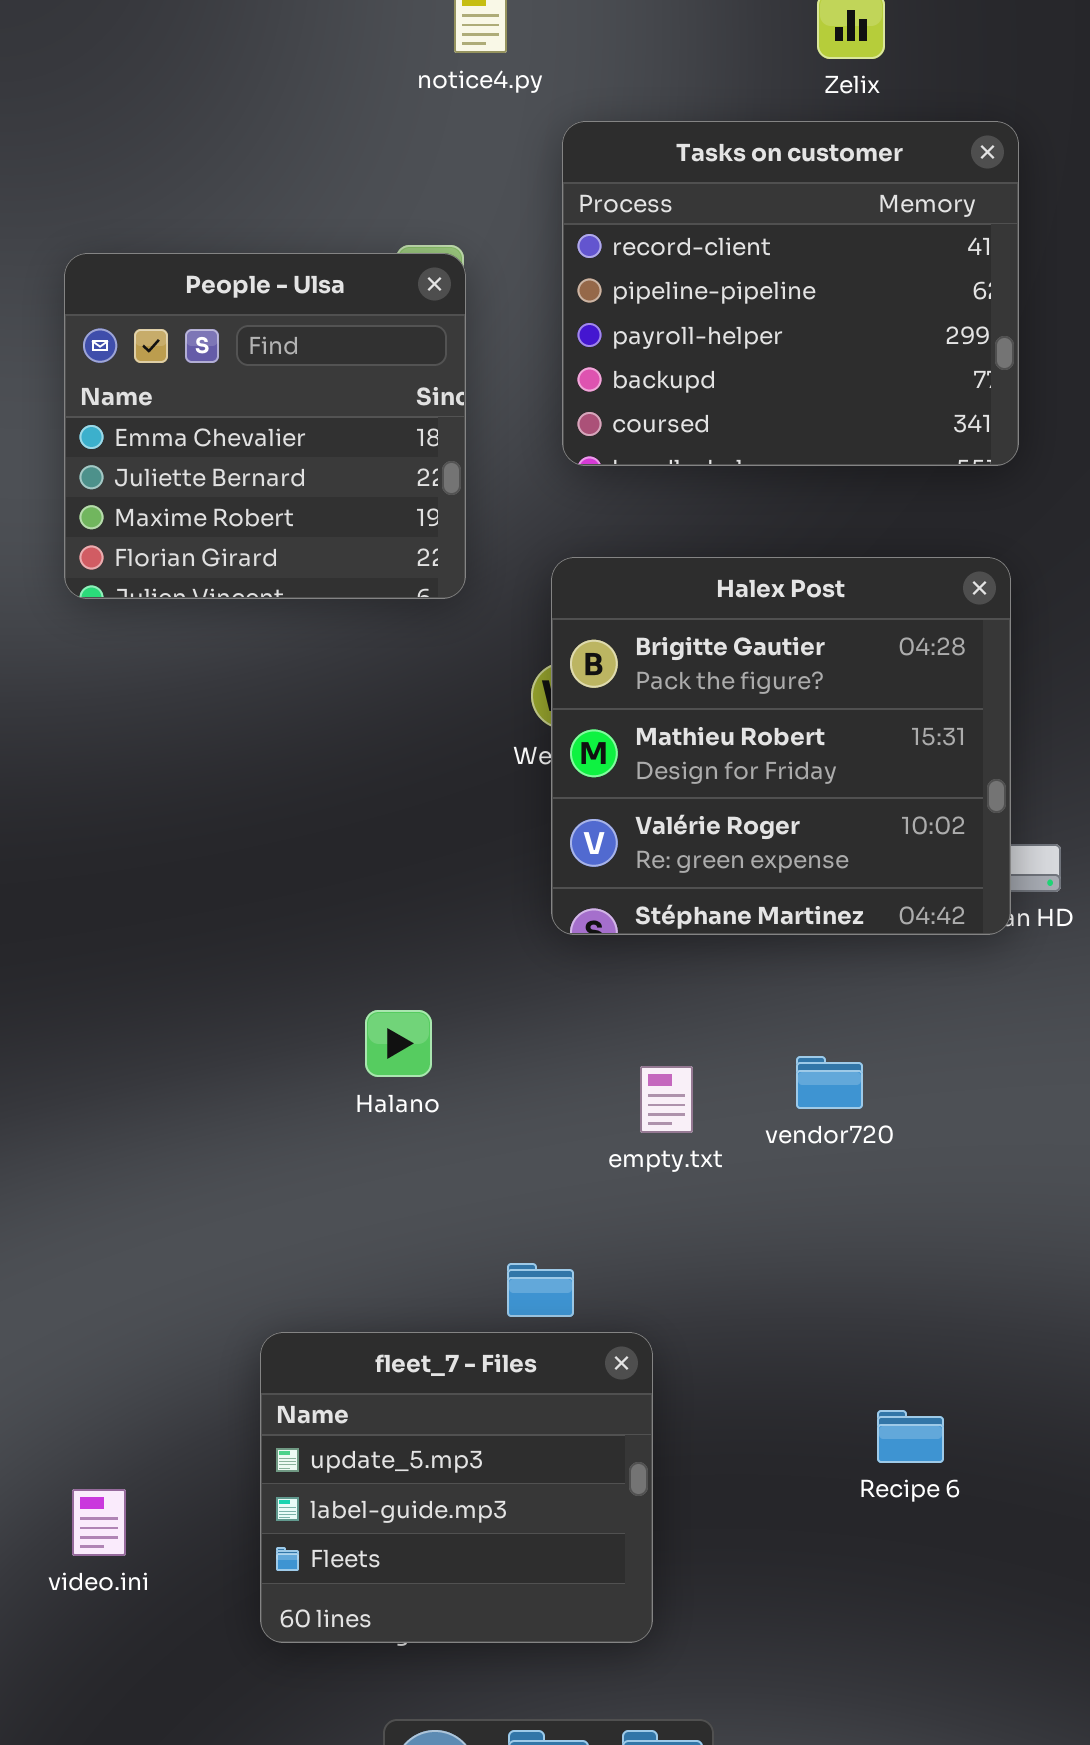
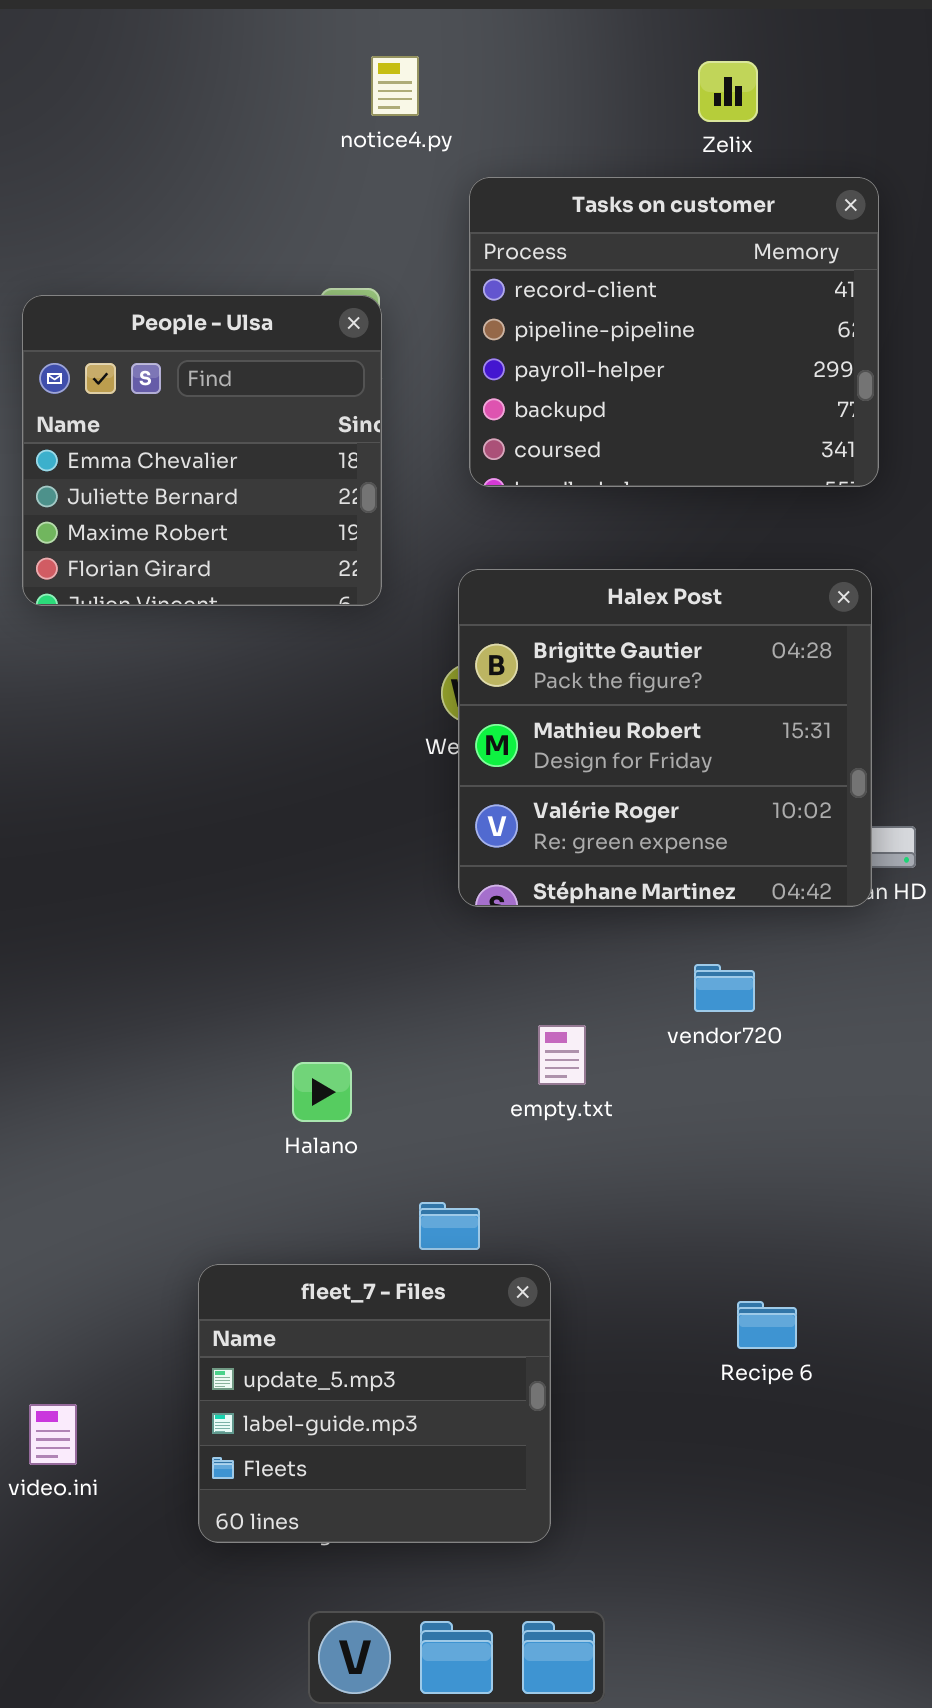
Halano: [365,1010,432,1077] -> [292,1062,352,1122], moved
vendor720: [796,1056,863,1109] -> [694,964,755,1012], moved
Recipe 6: [877,1410,944,1463] -> [737,1301,797,1349], moved

